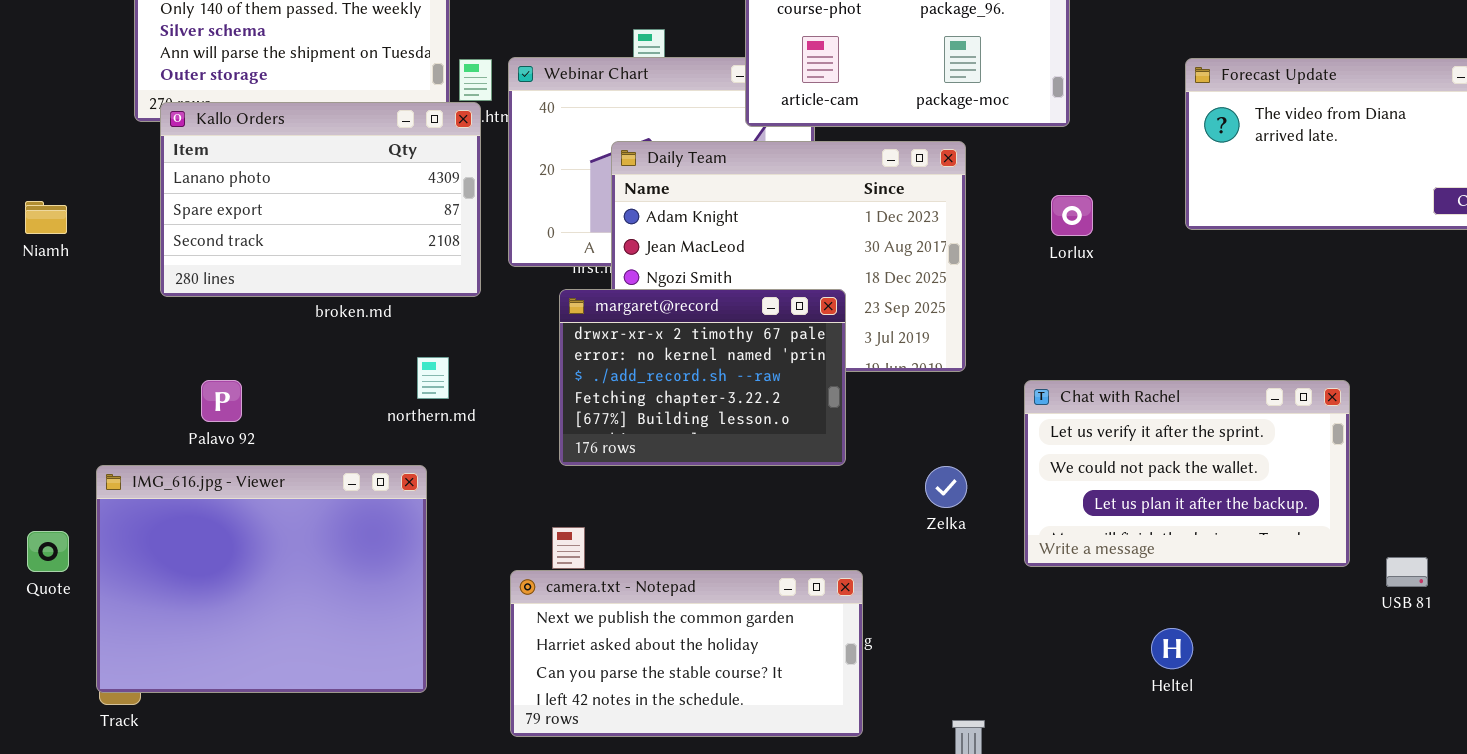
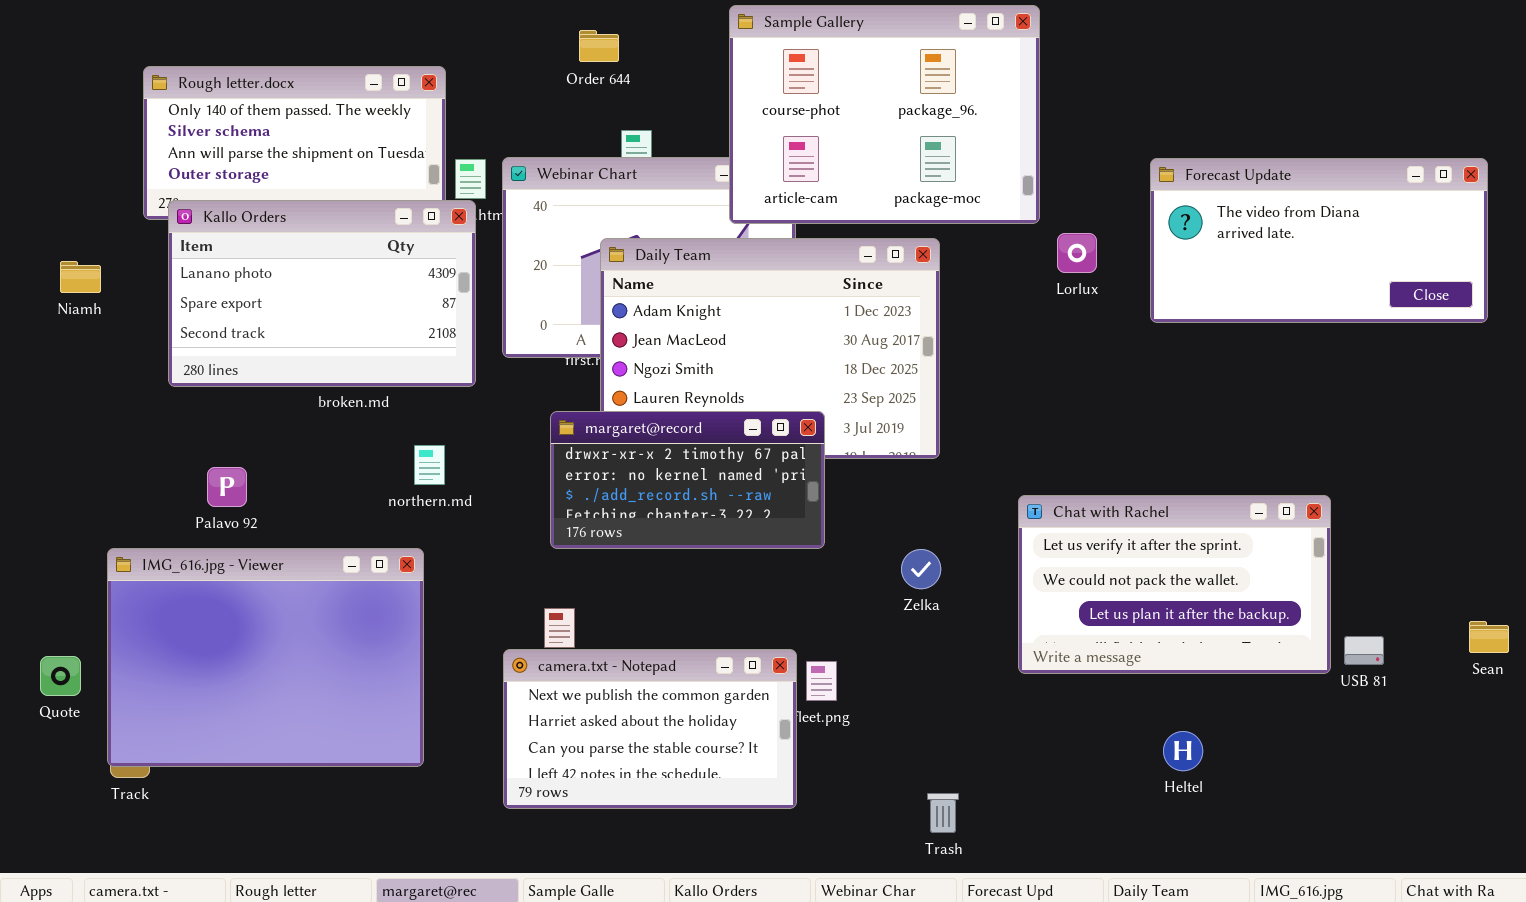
Lorlux: [1051,195,1093,236] -> [1057,233,1097,273], moved
Niamh: [25,201,67,234] -> [60,261,101,293], moved
margaret@record: [559,289,846,466] -> [550,411,825,549], resized
Chat with Rachel: [1024,380,1350,567] -> [1018,495,1331,674], moved
Quote: [27,531,69,572] -> [40,656,81,696], moved
camera.txt - Notepad: [510,570,863,737] -> [503,649,797,809], resized
Heltel: [1151,628,1193,669] -> [1163,731,1203,771], moved

